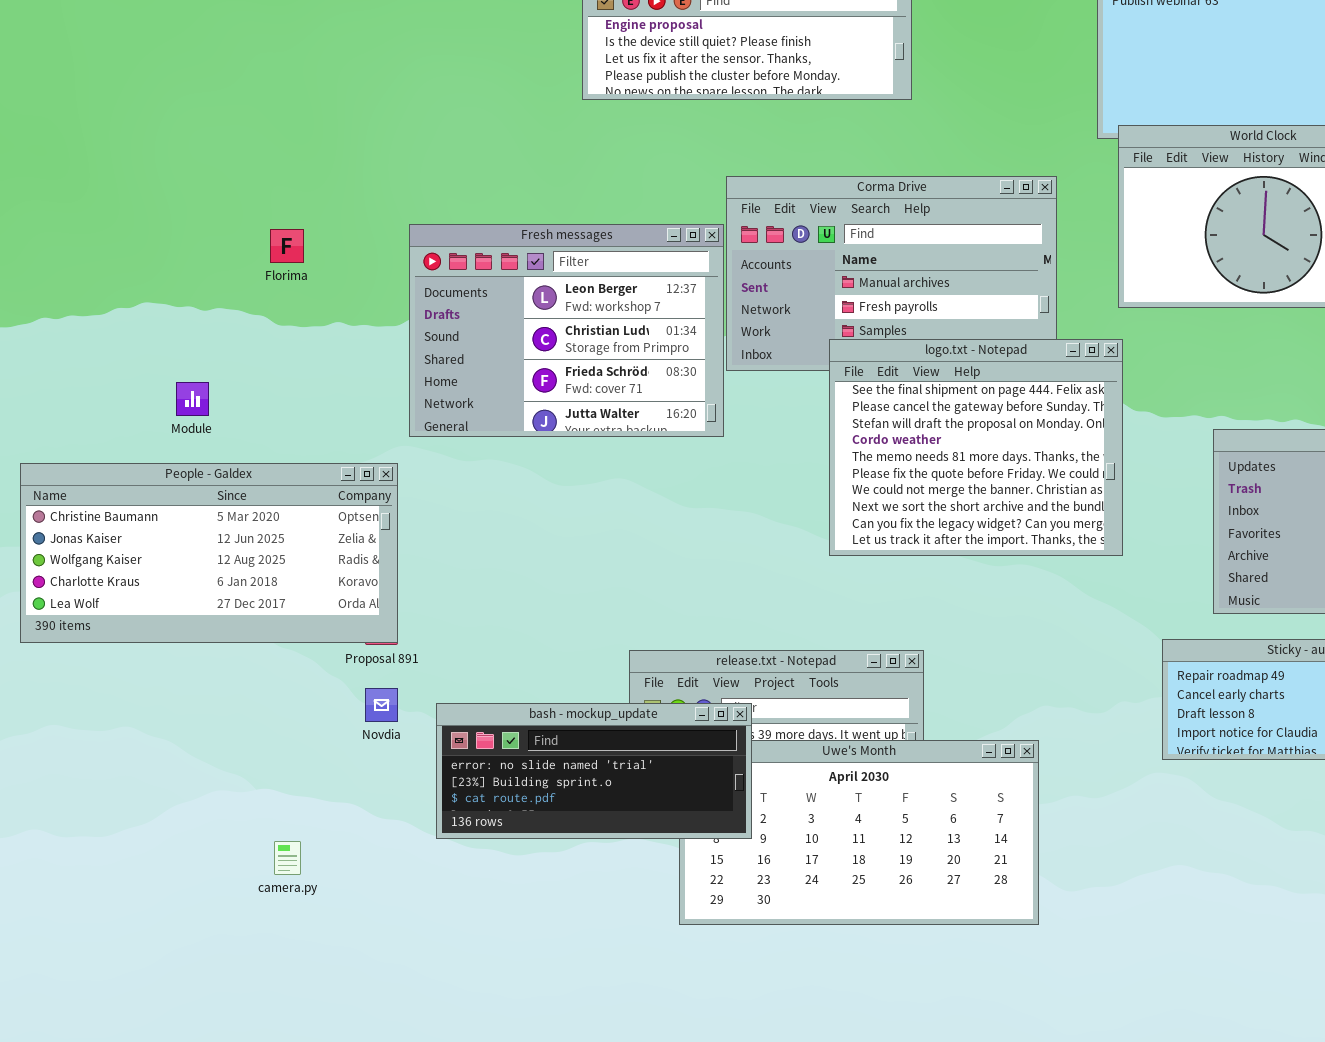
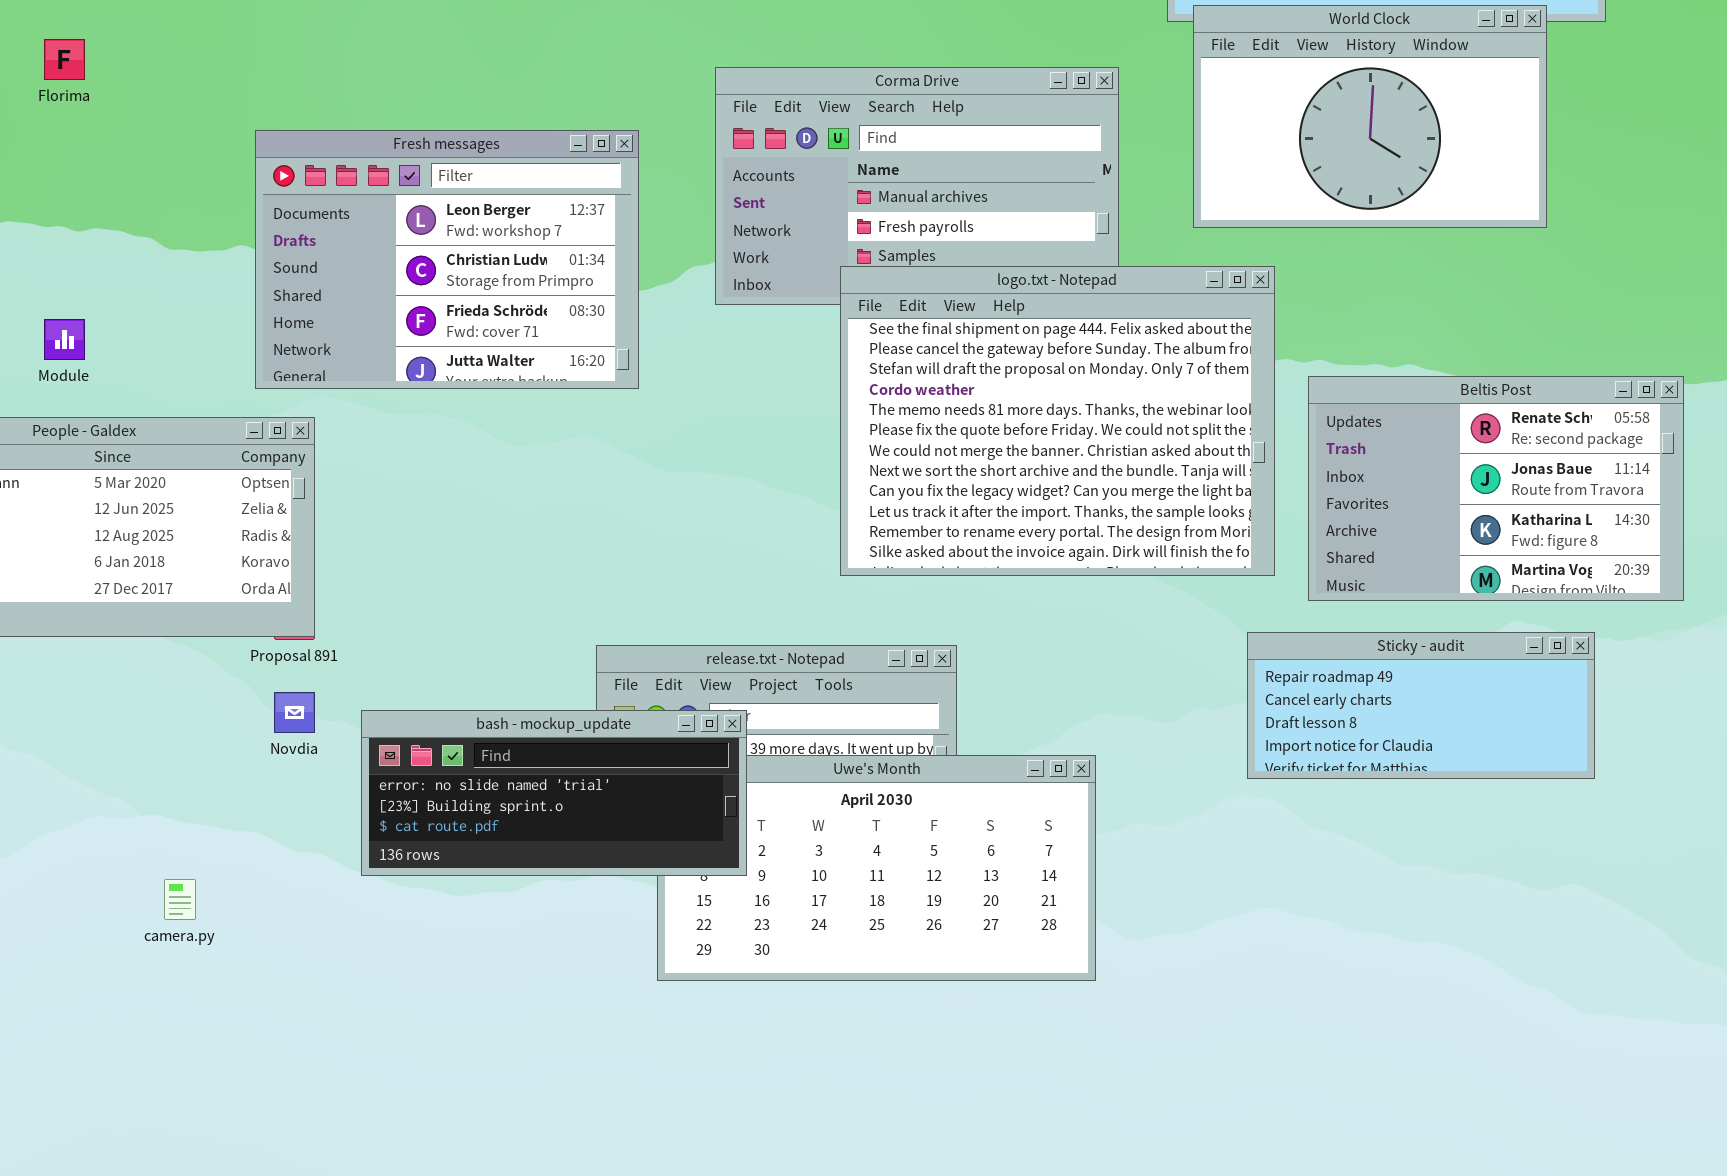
Fresh messages: [409,224,724,437] -> [255,130,639,389], moved
Florima: [270,229,304,263] -> [44,39,85,80], moved
logo.txt - Notepad: [829,339,1123,556] -> [840,266,1275,576], resized

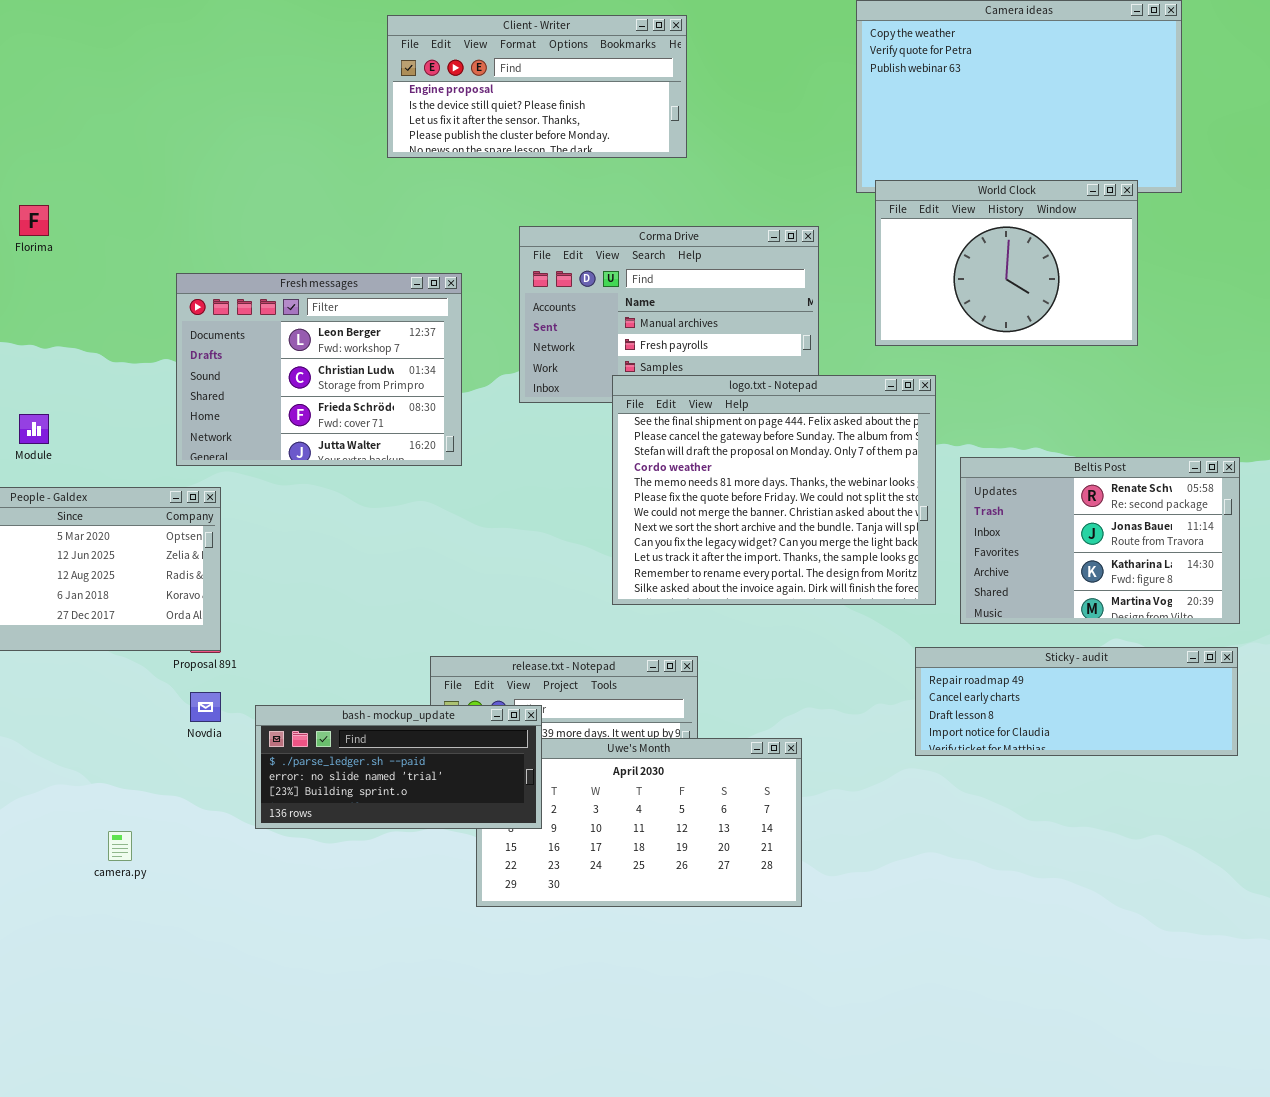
Sticky - audit: [1247,632,1595,779] -> [915,647,1238,756], resized
bash - mockup_update: [361,710,747,876] -> [255,705,542,829], scrolled up 1 row

